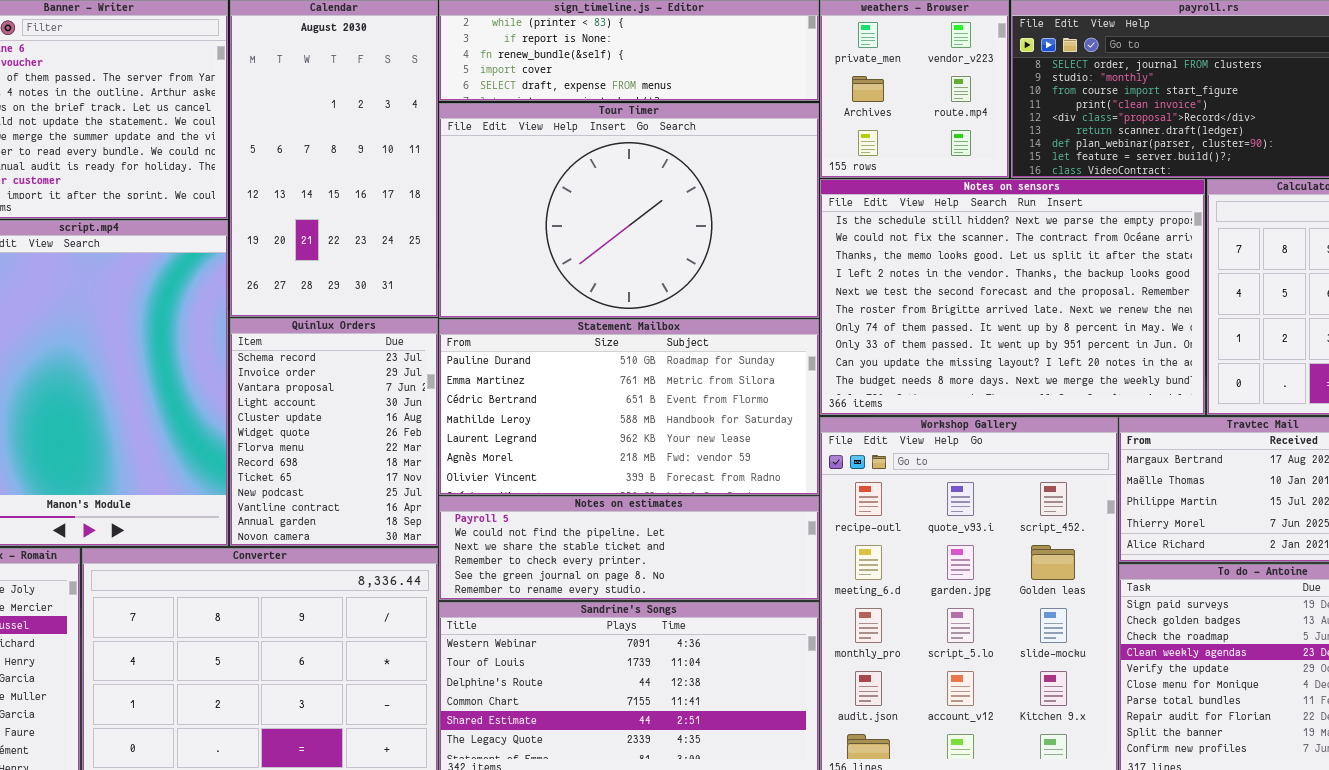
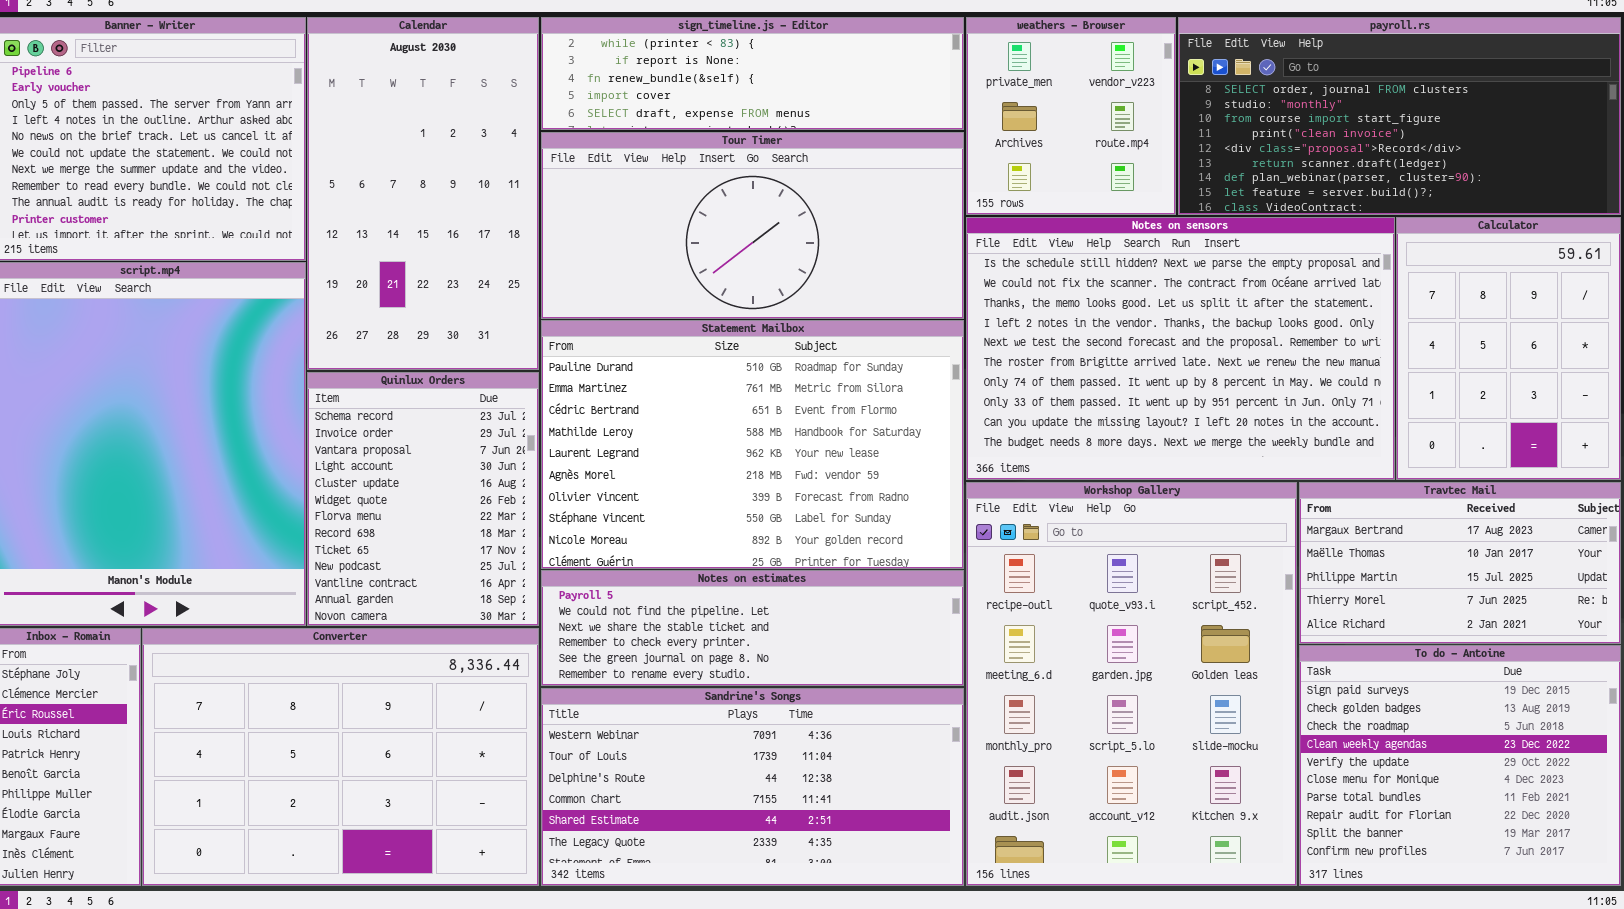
Tour Timer: [439,103,819,318] -> [541,132,964,319], resized
Statement Mailbox: [439,319,819,495] -> [541,320,964,569], resized

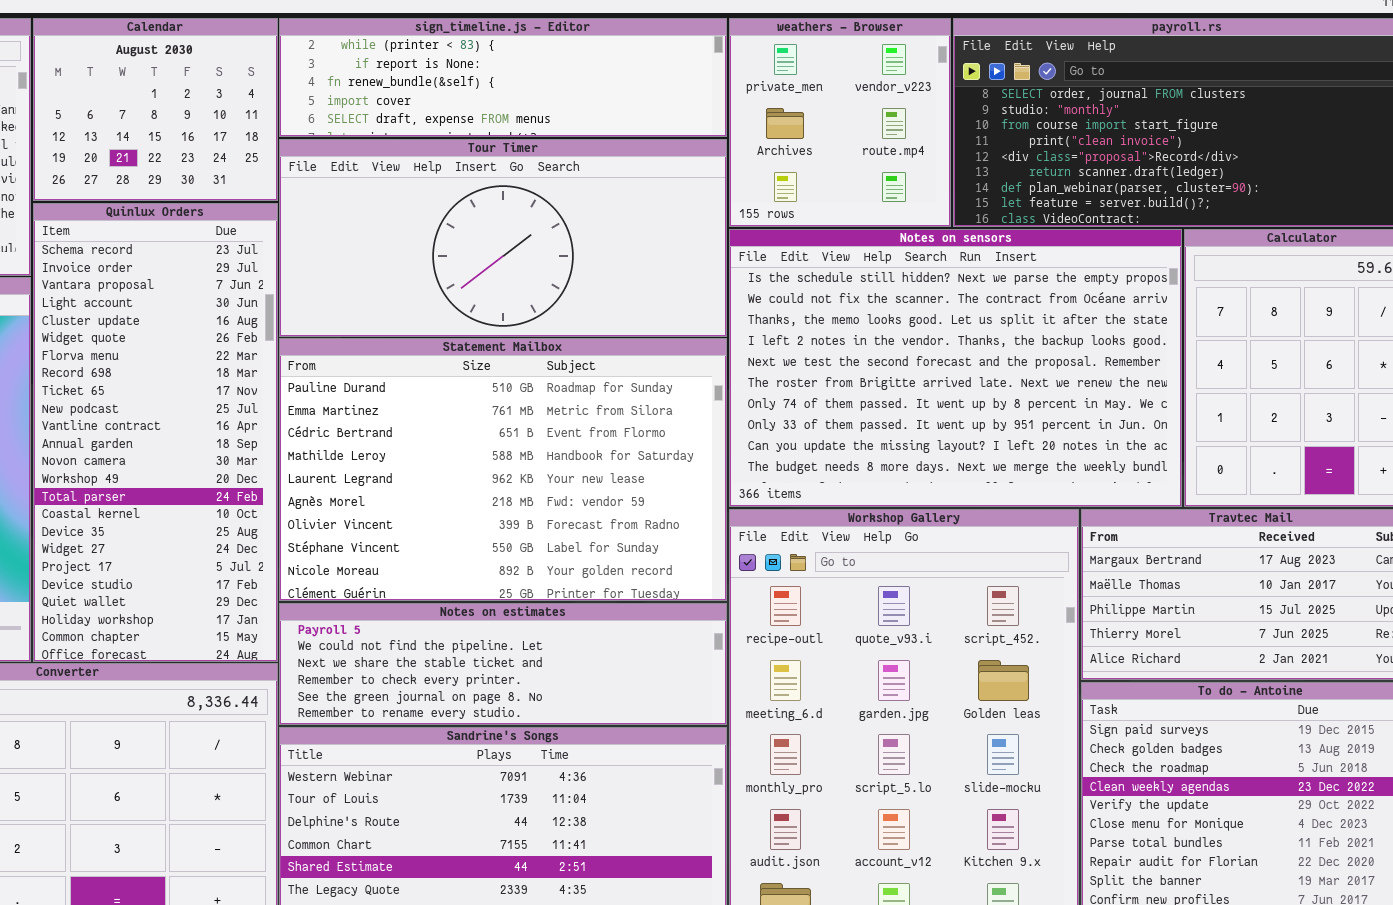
Calendar: [307,17,539,370] -> [33,18,278,201], resized
Quinlux Orders: [307,372,539,626] -> [33,203,278,662], resized

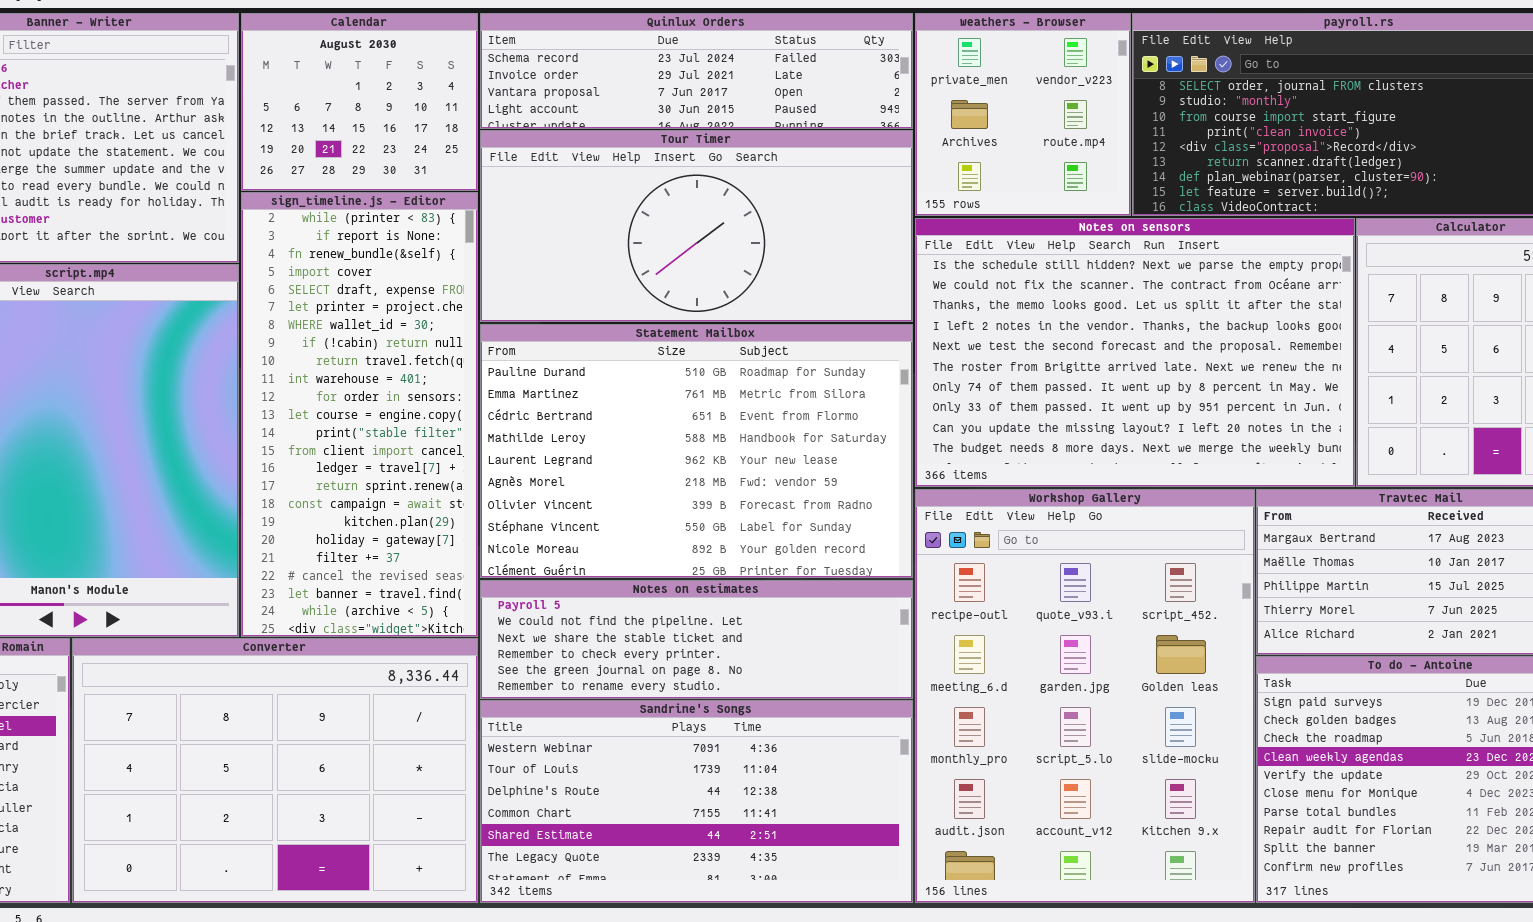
sign_timeline.js - Editor: [279,18,727,137] -> [241,192,478,637], moved, resized
Quinlux Orders: [33,203,278,662] -> [480,13,913,129], moved, resized

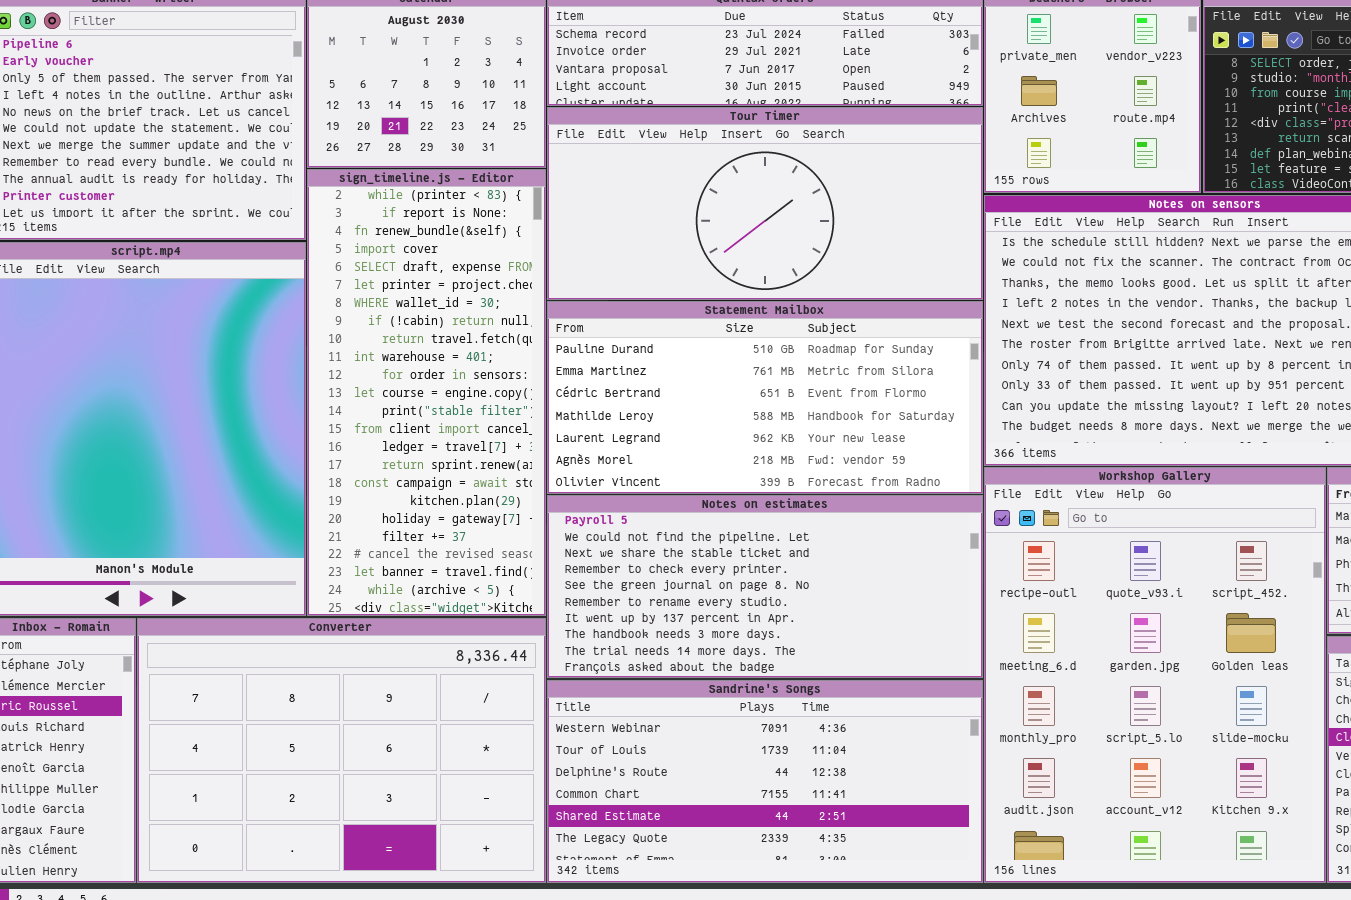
Statement Mailbox: [480,324,913,578] -> [547,301,983,494], resized
Notes on estimates: [480,580,913,699] -> [547,495,983,678], resized

